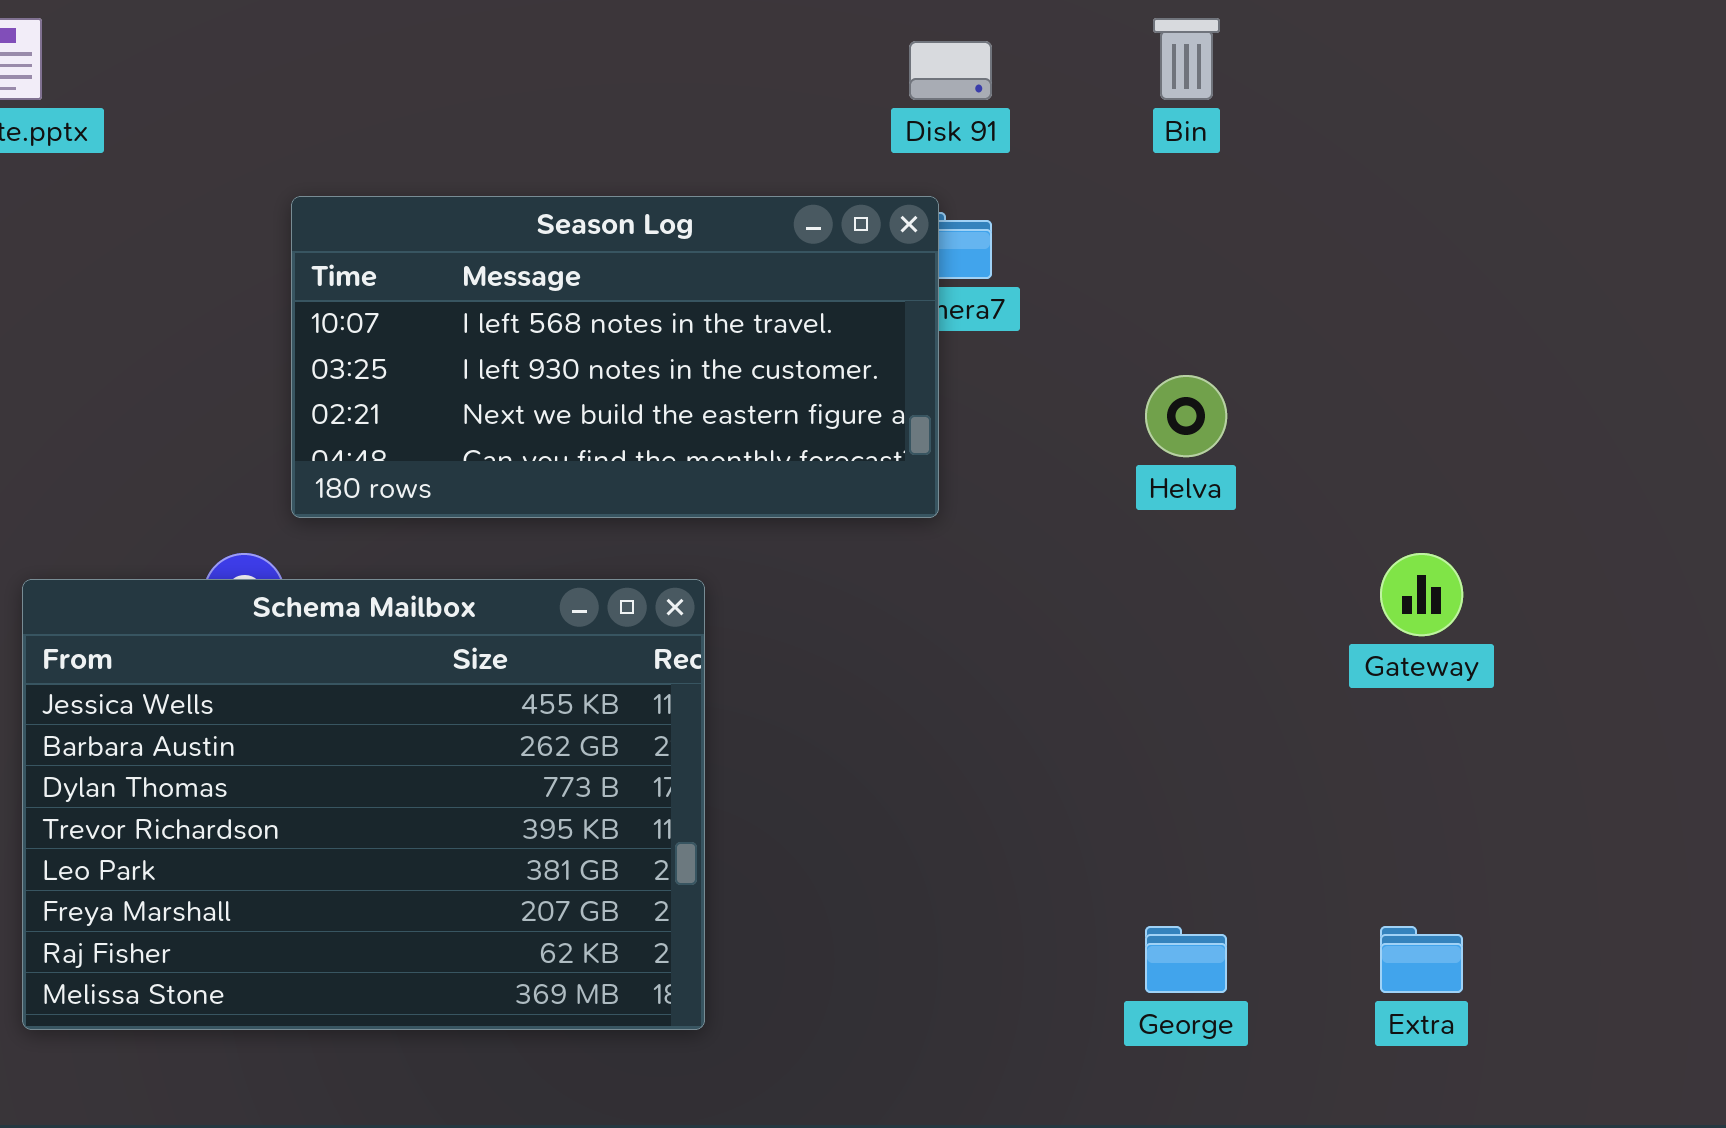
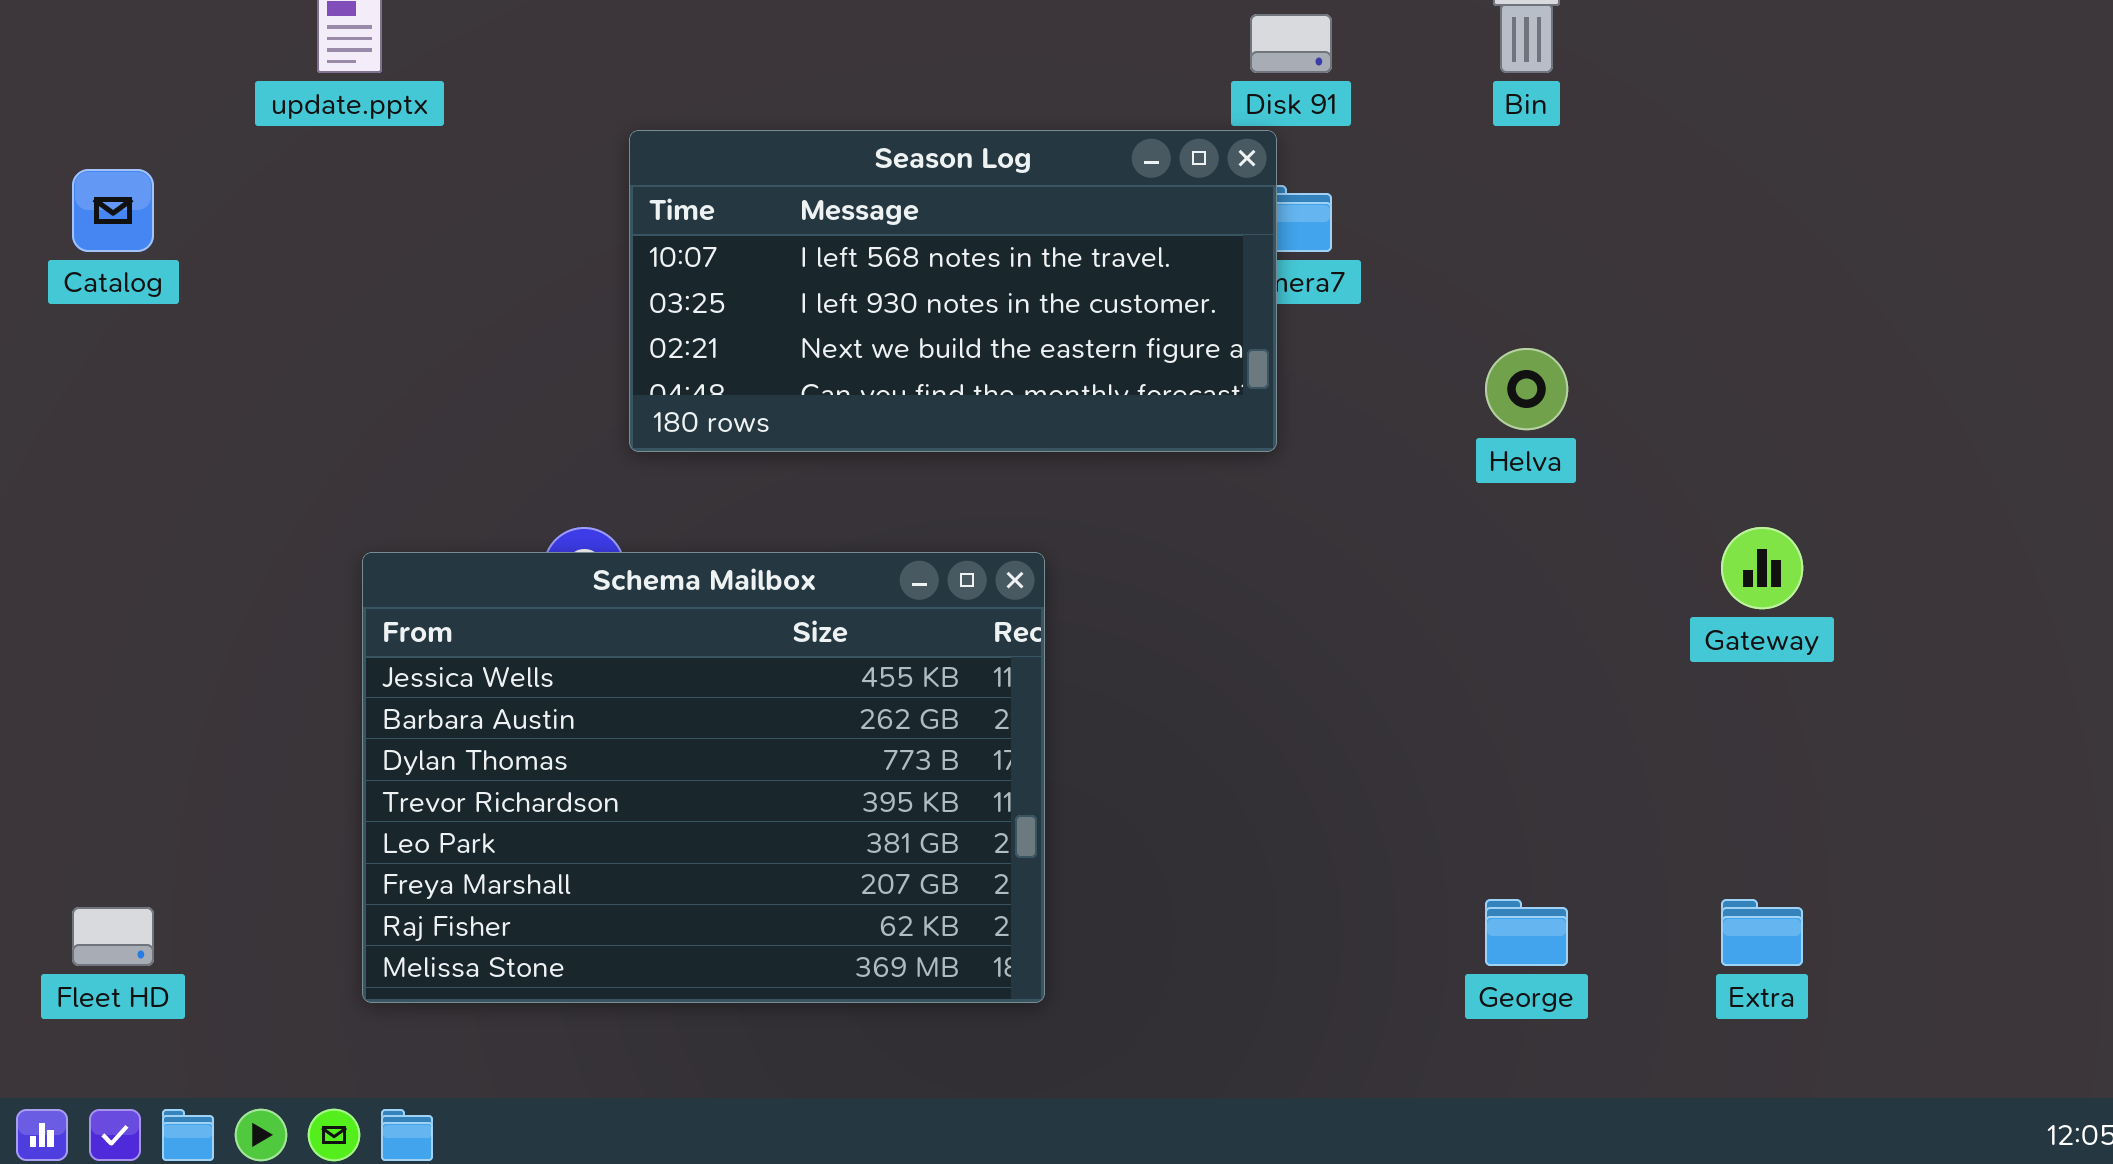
Season Log: [291,196,939,518] -> [629,130,1277,452], moved

